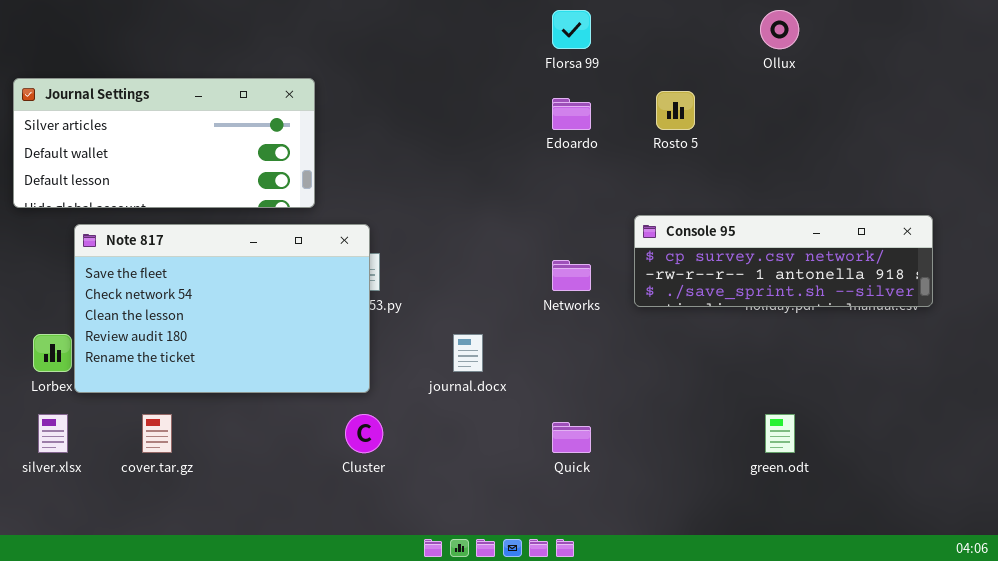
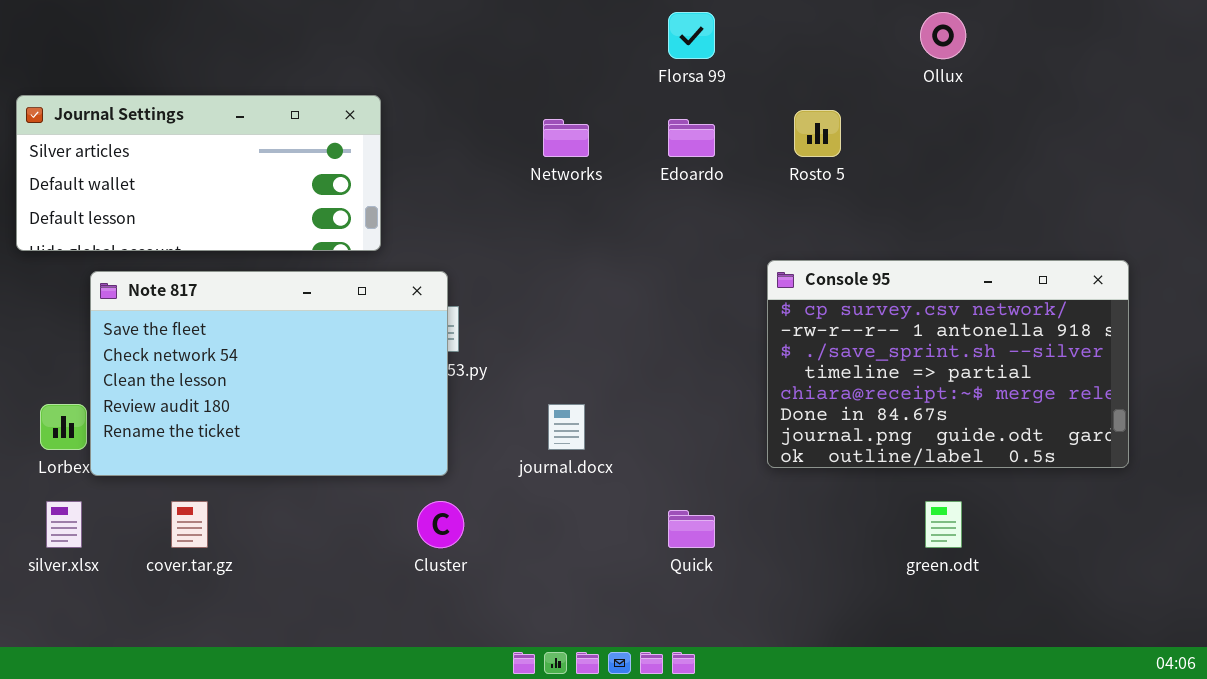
Console 95: [634,215,933,307] -> [767,260,1129,468], resized
Networks: [552,260,591,291] -> [543,119,589,157], moved

